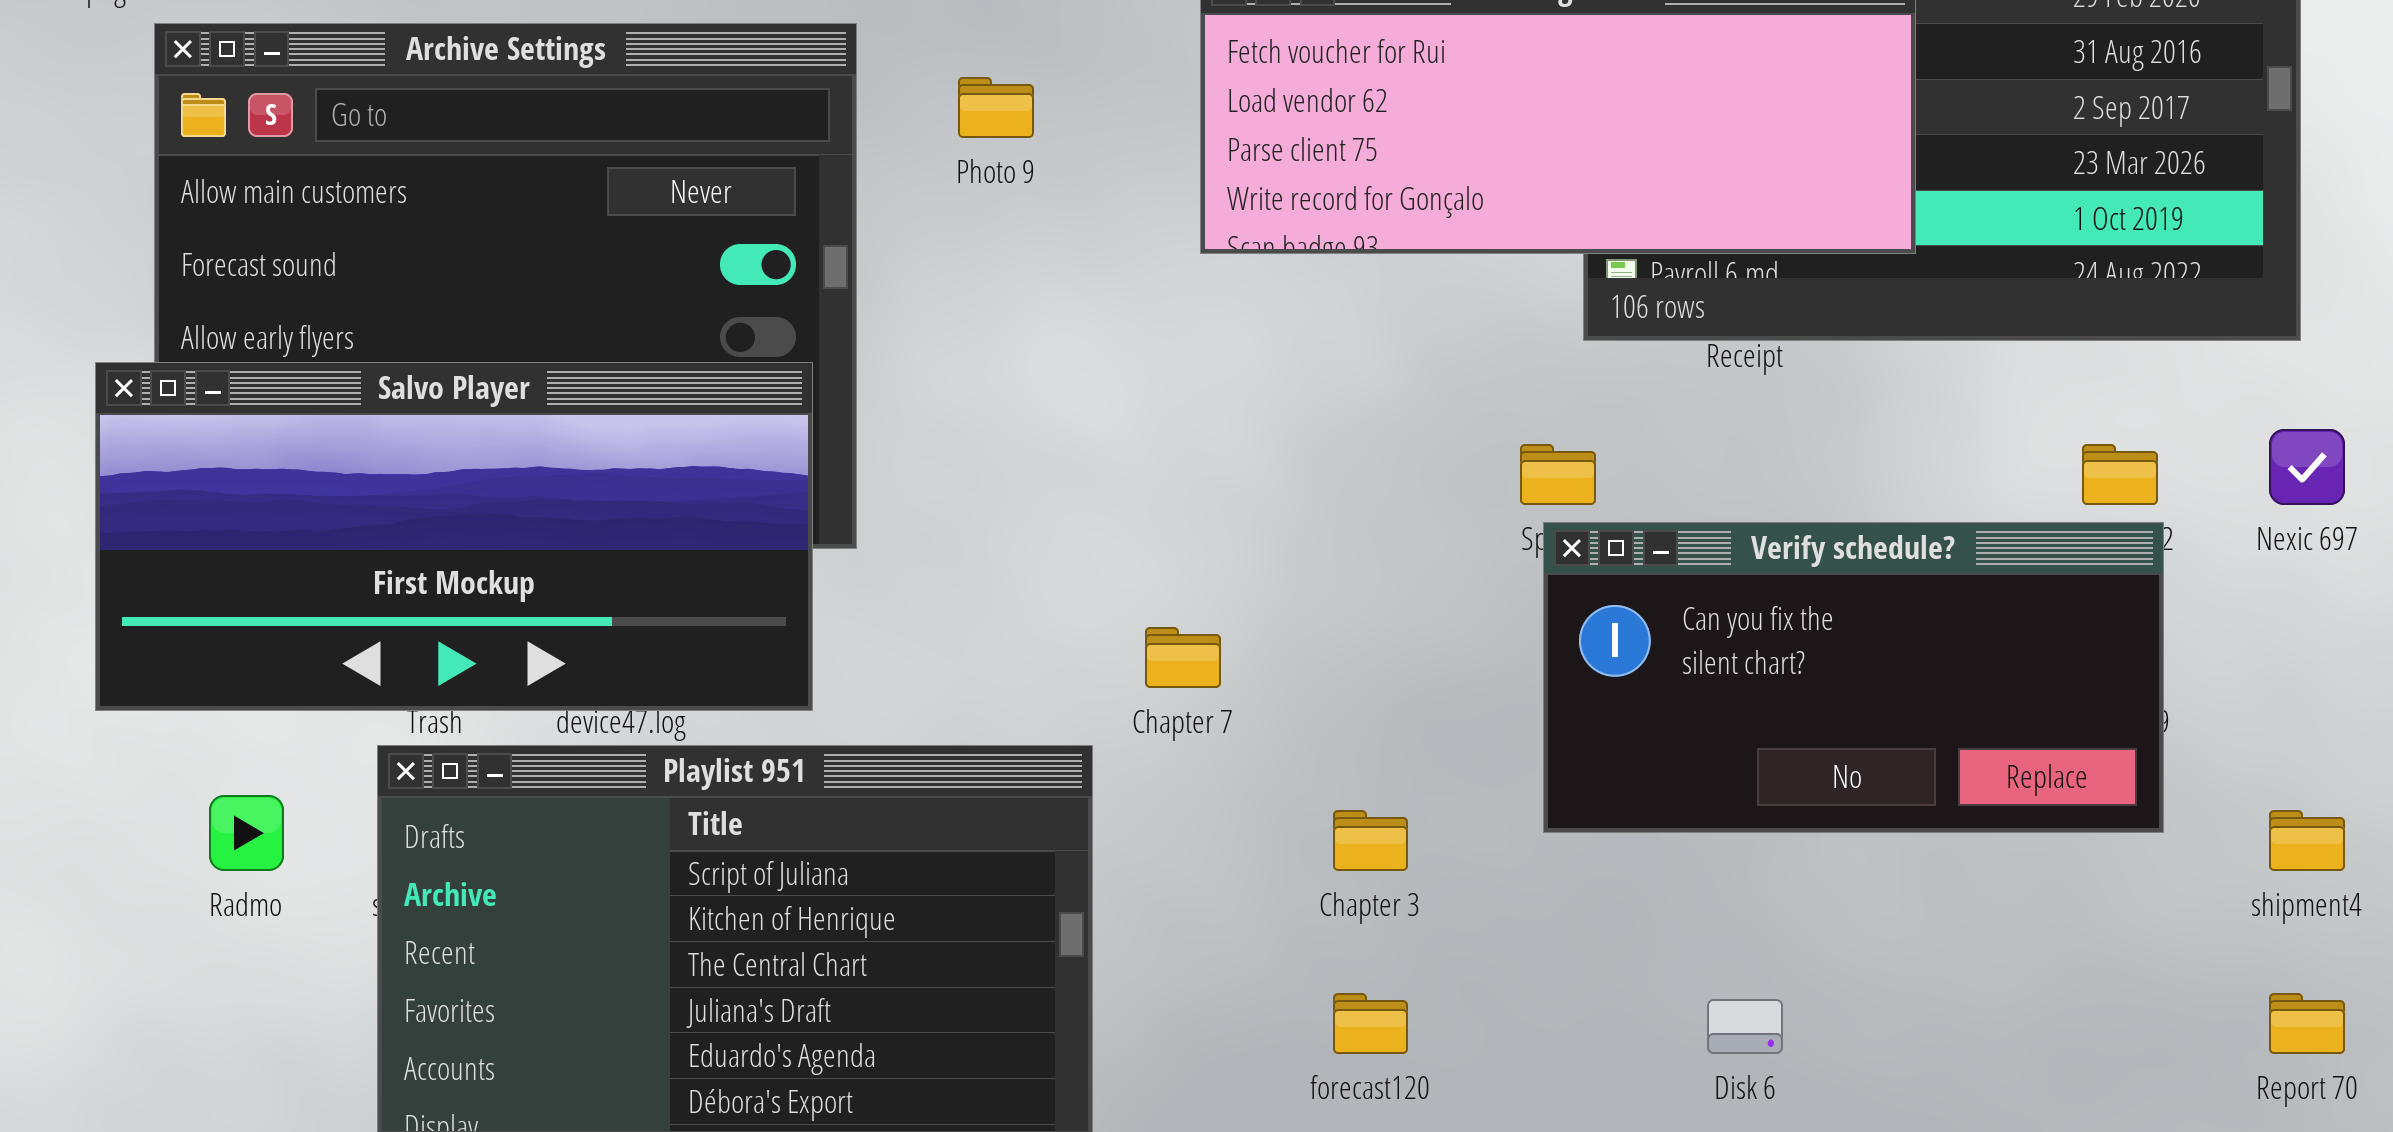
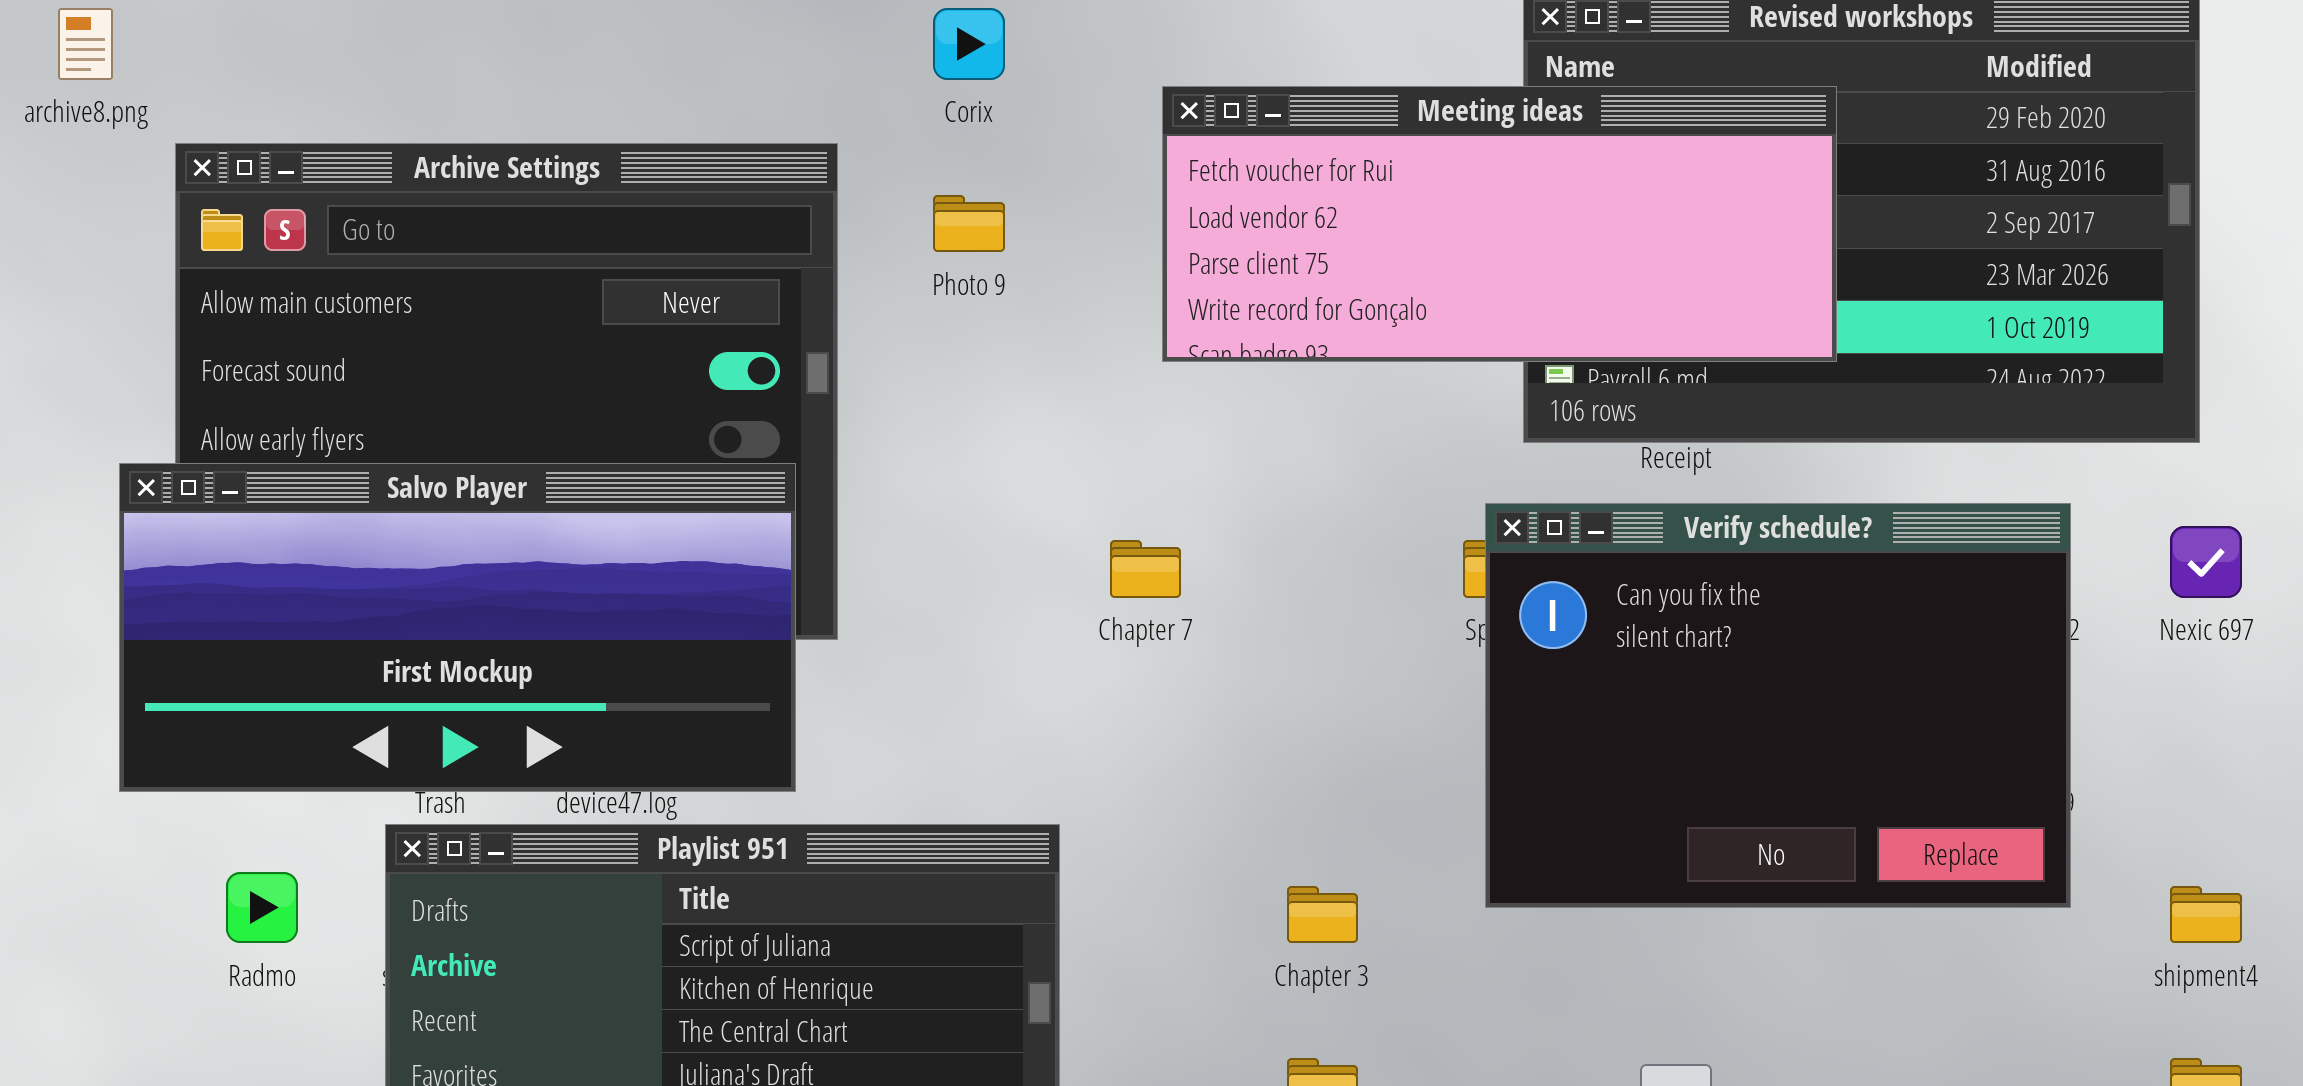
Verify schedule?: [1543,522,2164,833] -> [1485,503,2071,908], resized
Chapter 7: [1145,627,1221,688] -> [1110,540,1181,598], moved

